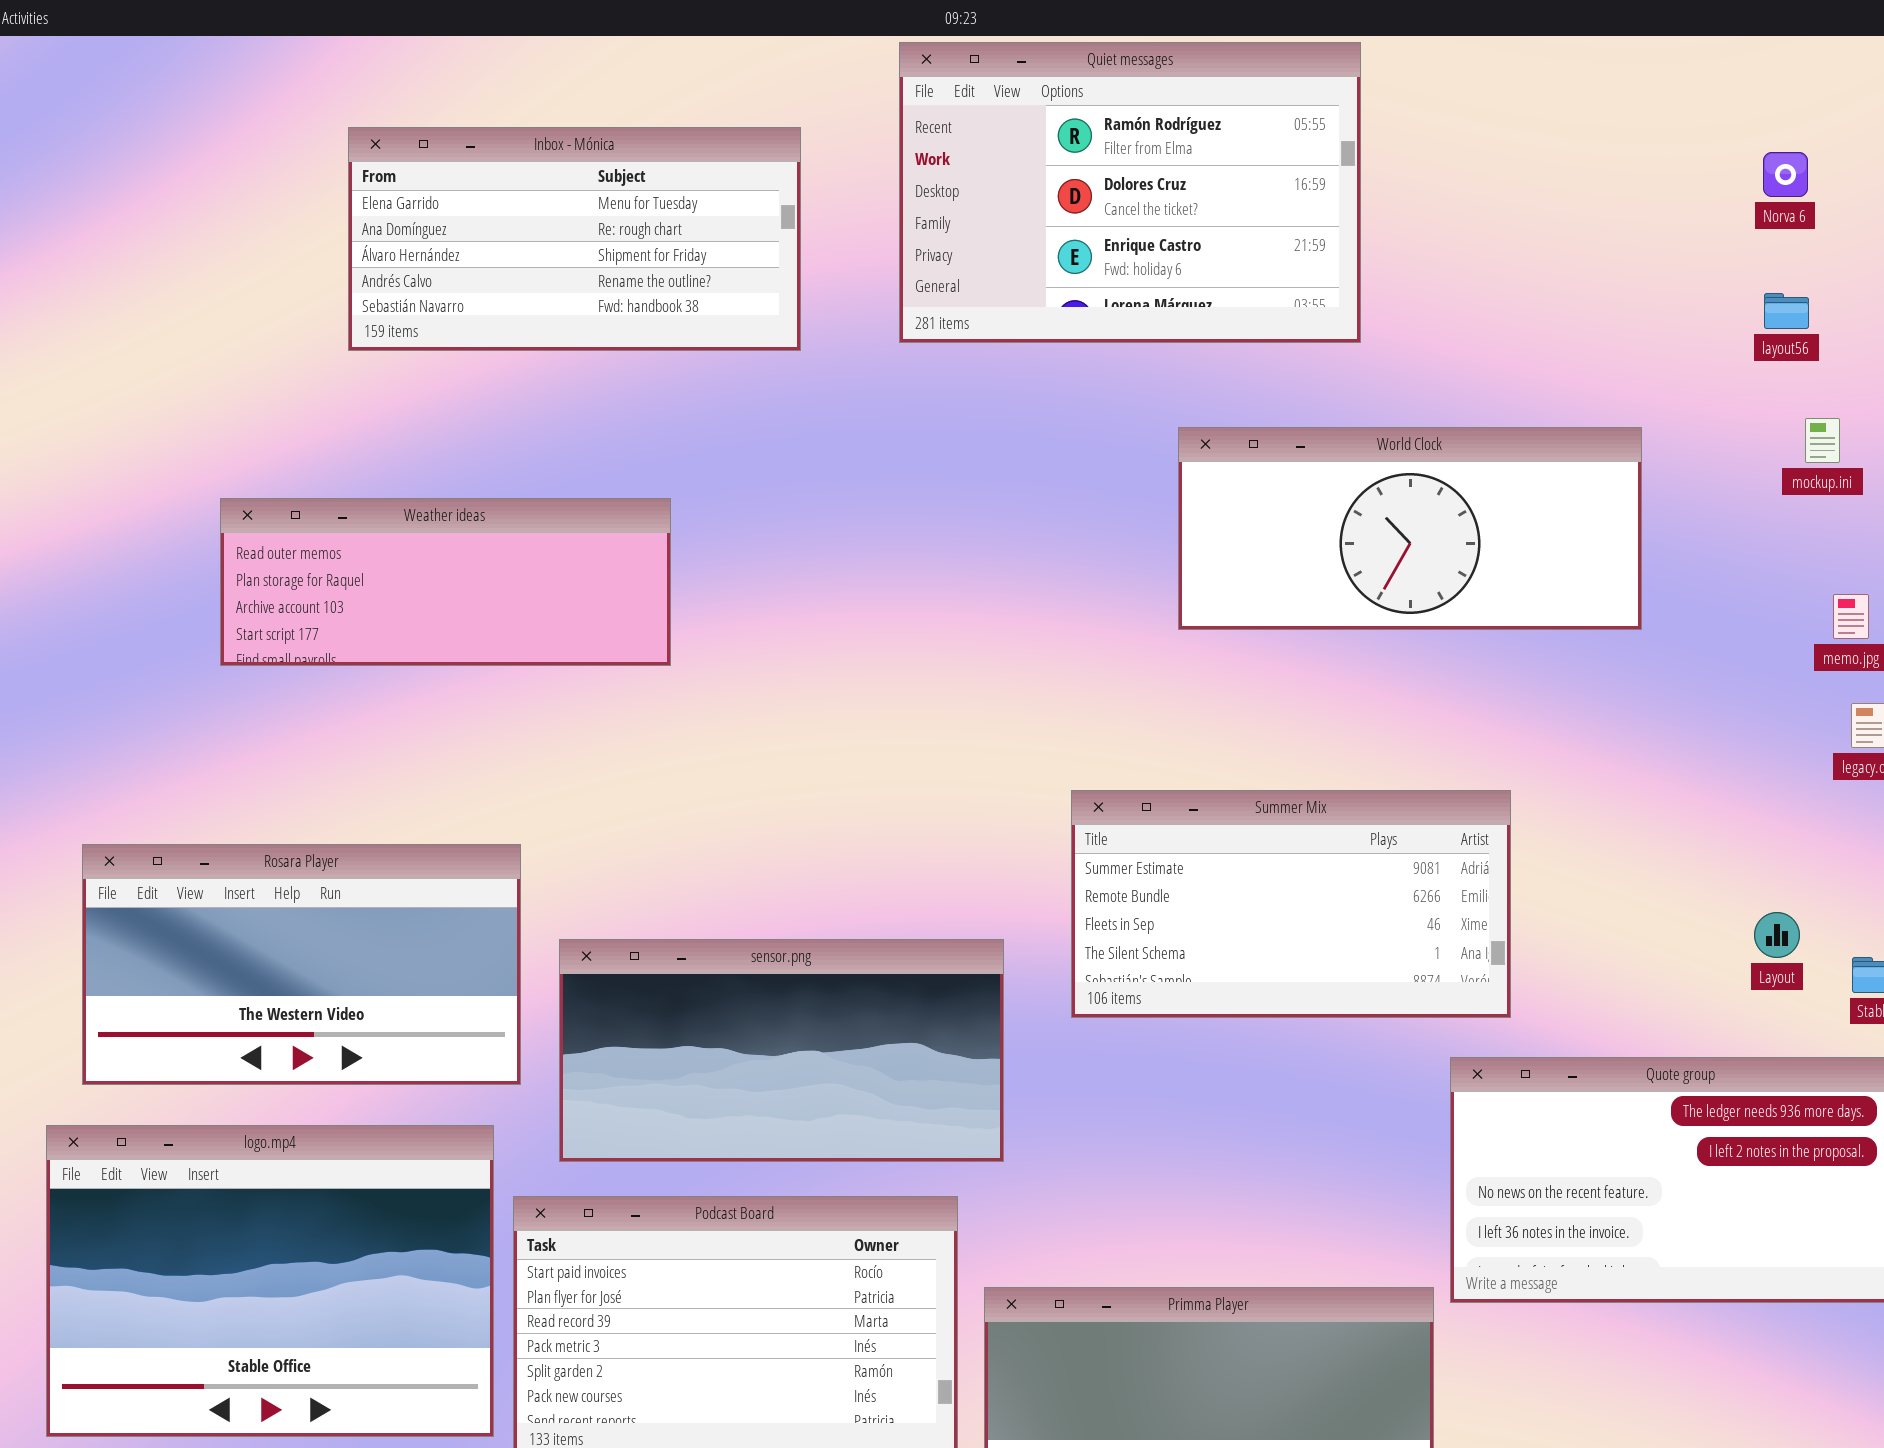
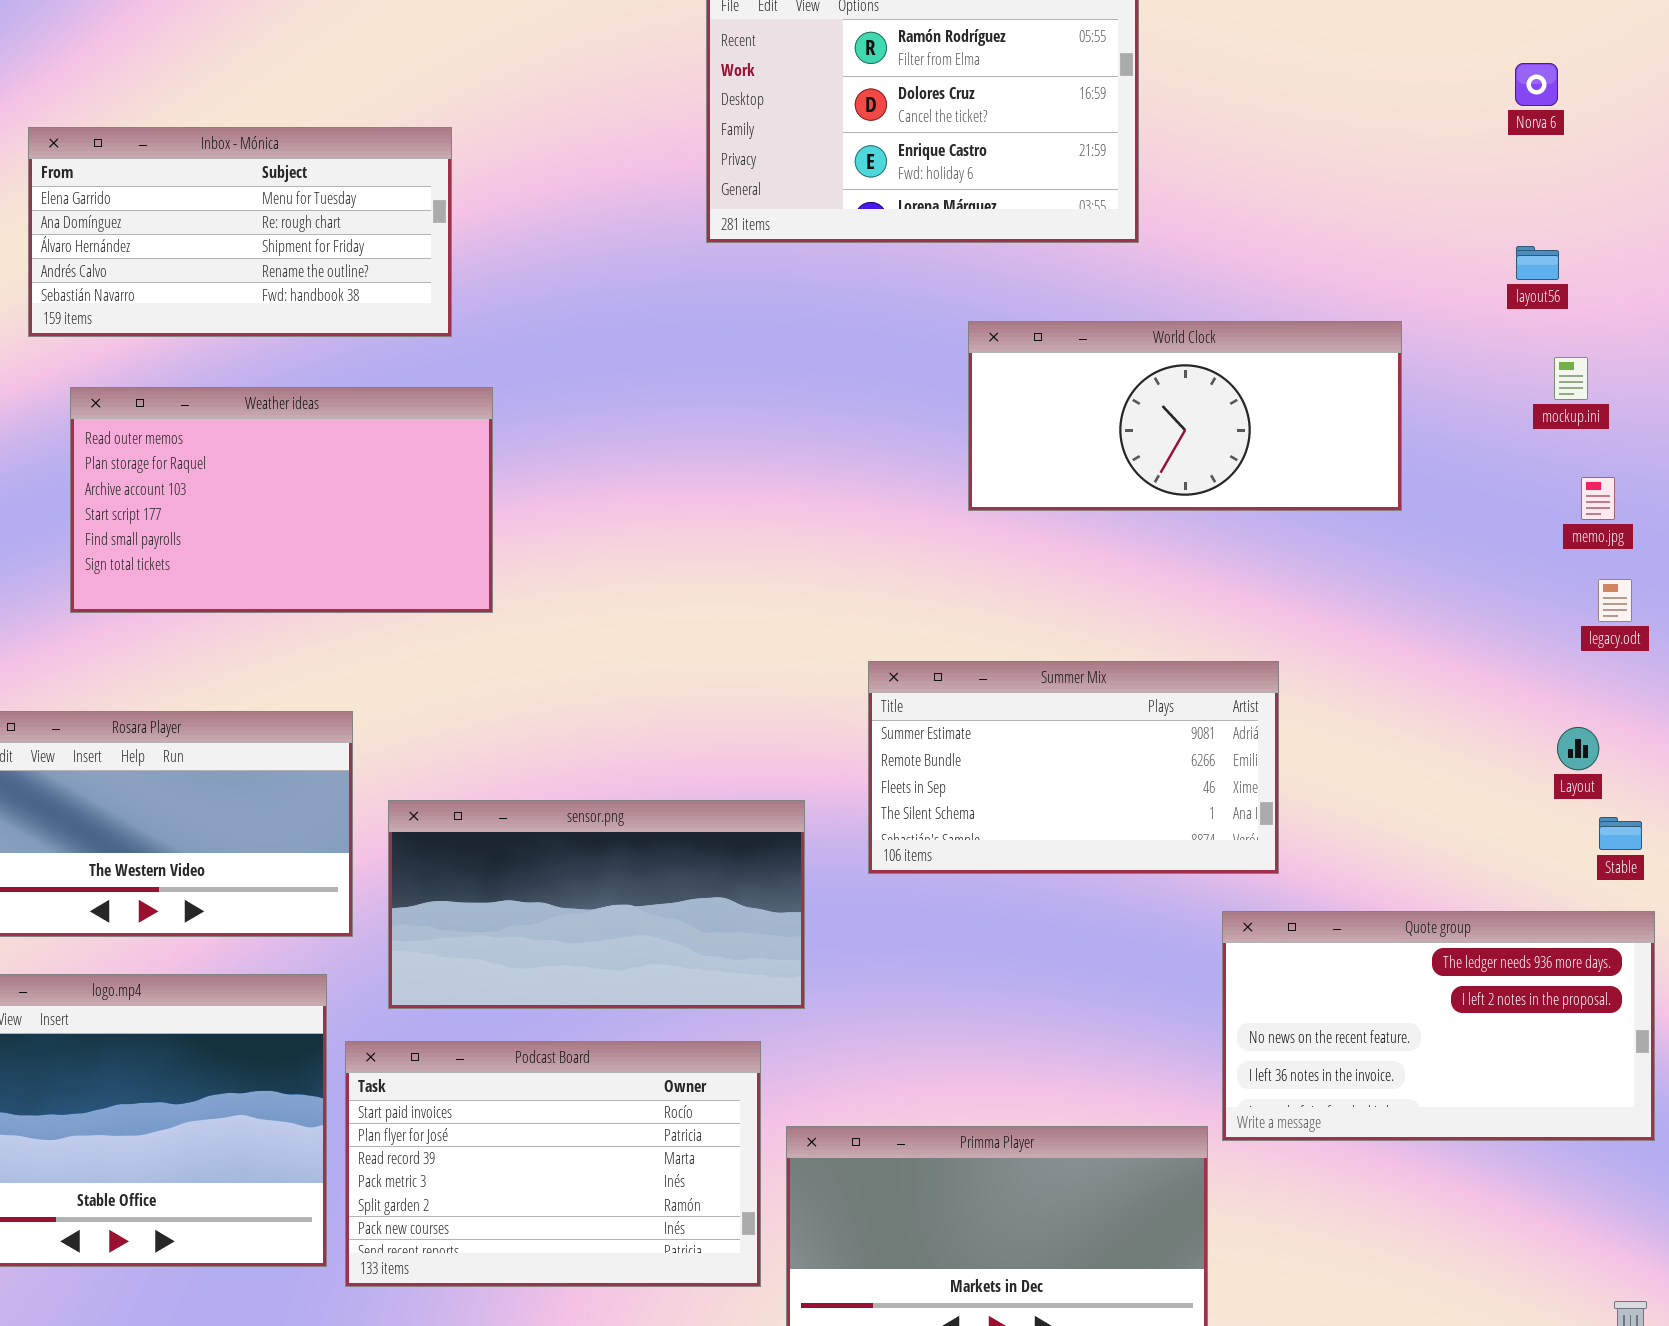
Inbox - Mónica: [348,127,801,351] -> [28,127,452,337], moved
layout56: [1764,293,1809,329] -> [1516,246,1559,280], moved
mockup.ini: [1805,418,1840,463] -> [1554,357,1588,400], moved
Weather ideas: [220,498,671,666] -> [70,387,493,613], resized
Layout: [1754,912,1800,958] -> [1557,727,1599,770], moved

